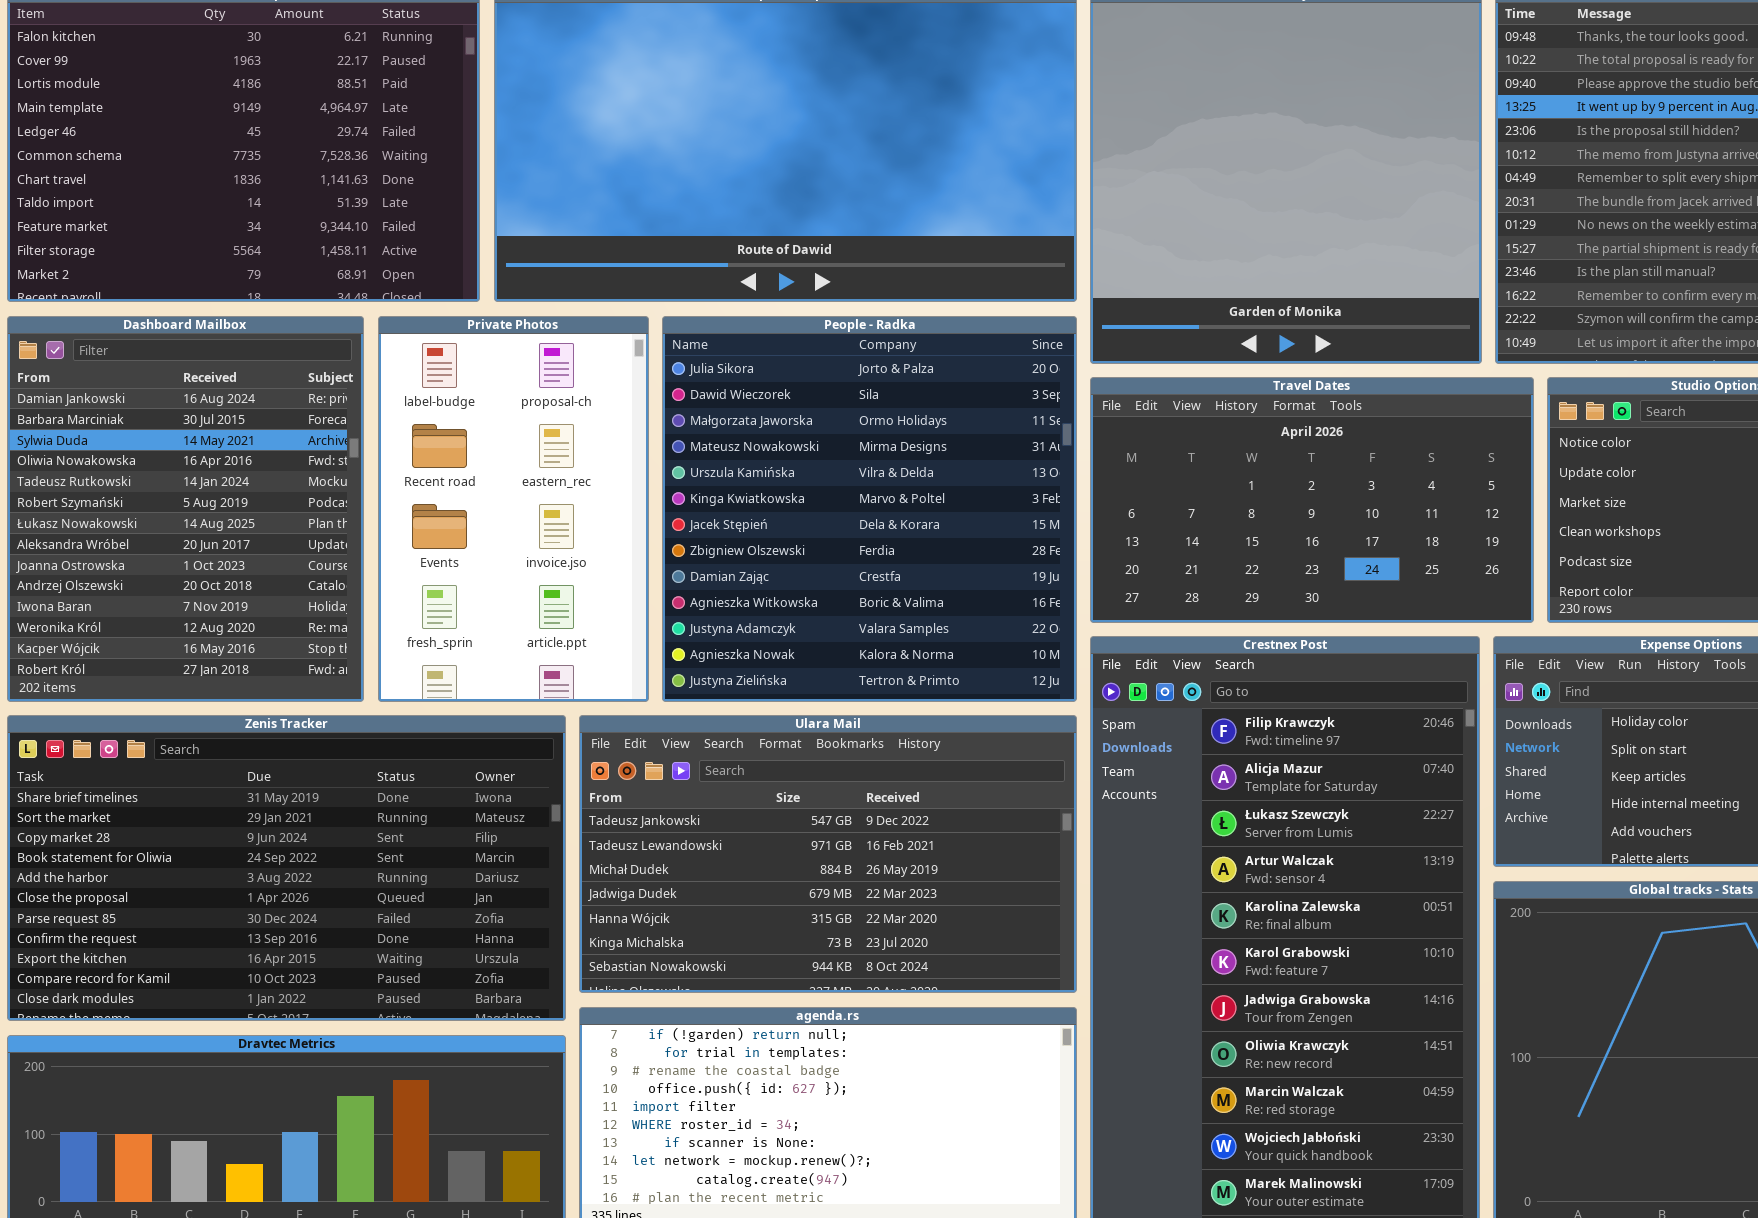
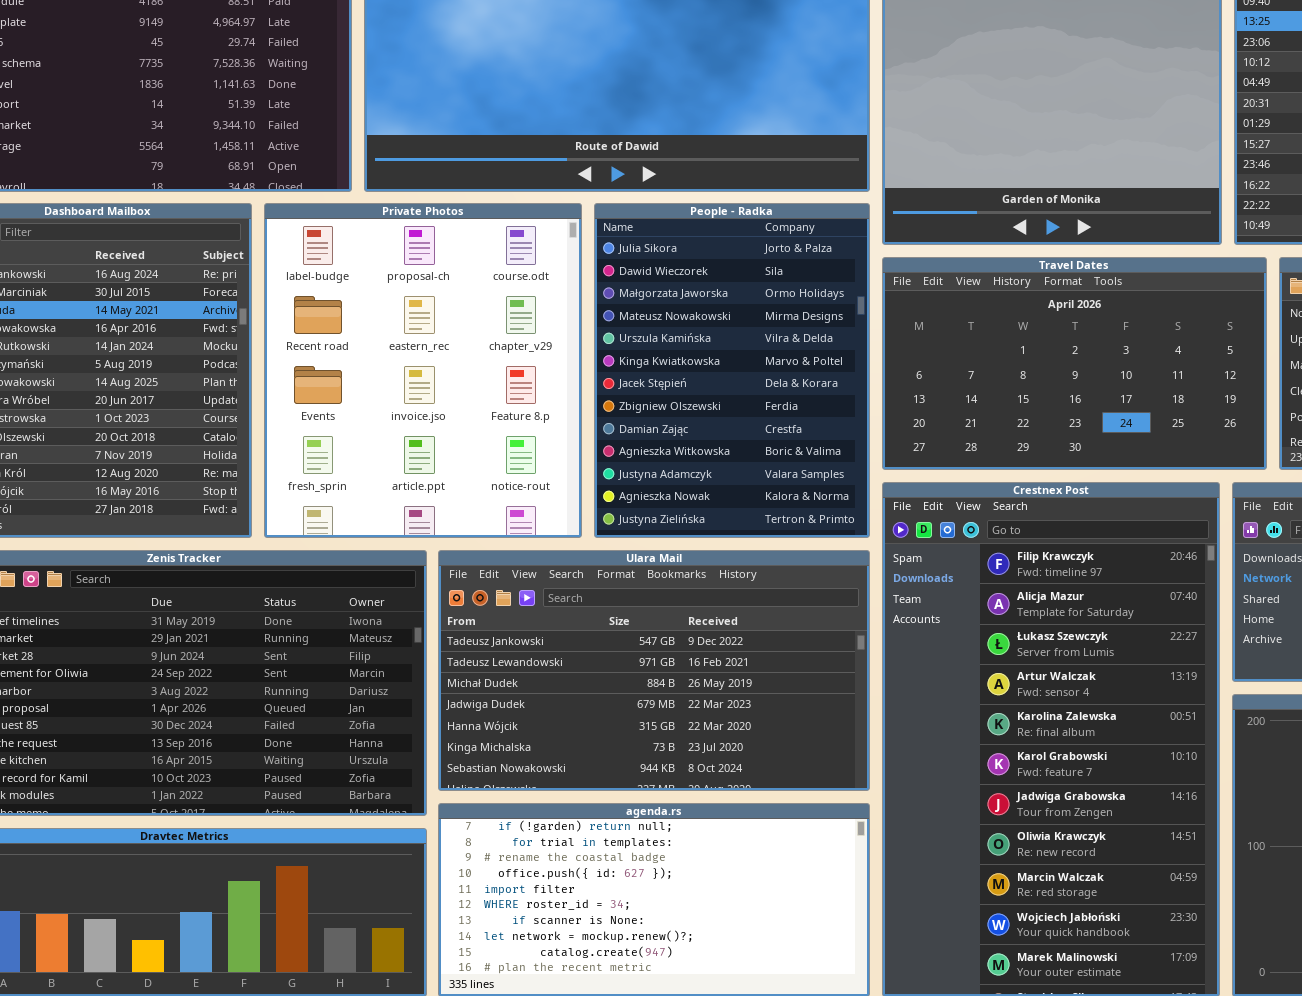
Private Photos: [378,316,649,702] -> [264,203,582,538], resized
People - Radka: [662,316,1077,702] -> [594,203,870,538], resized

